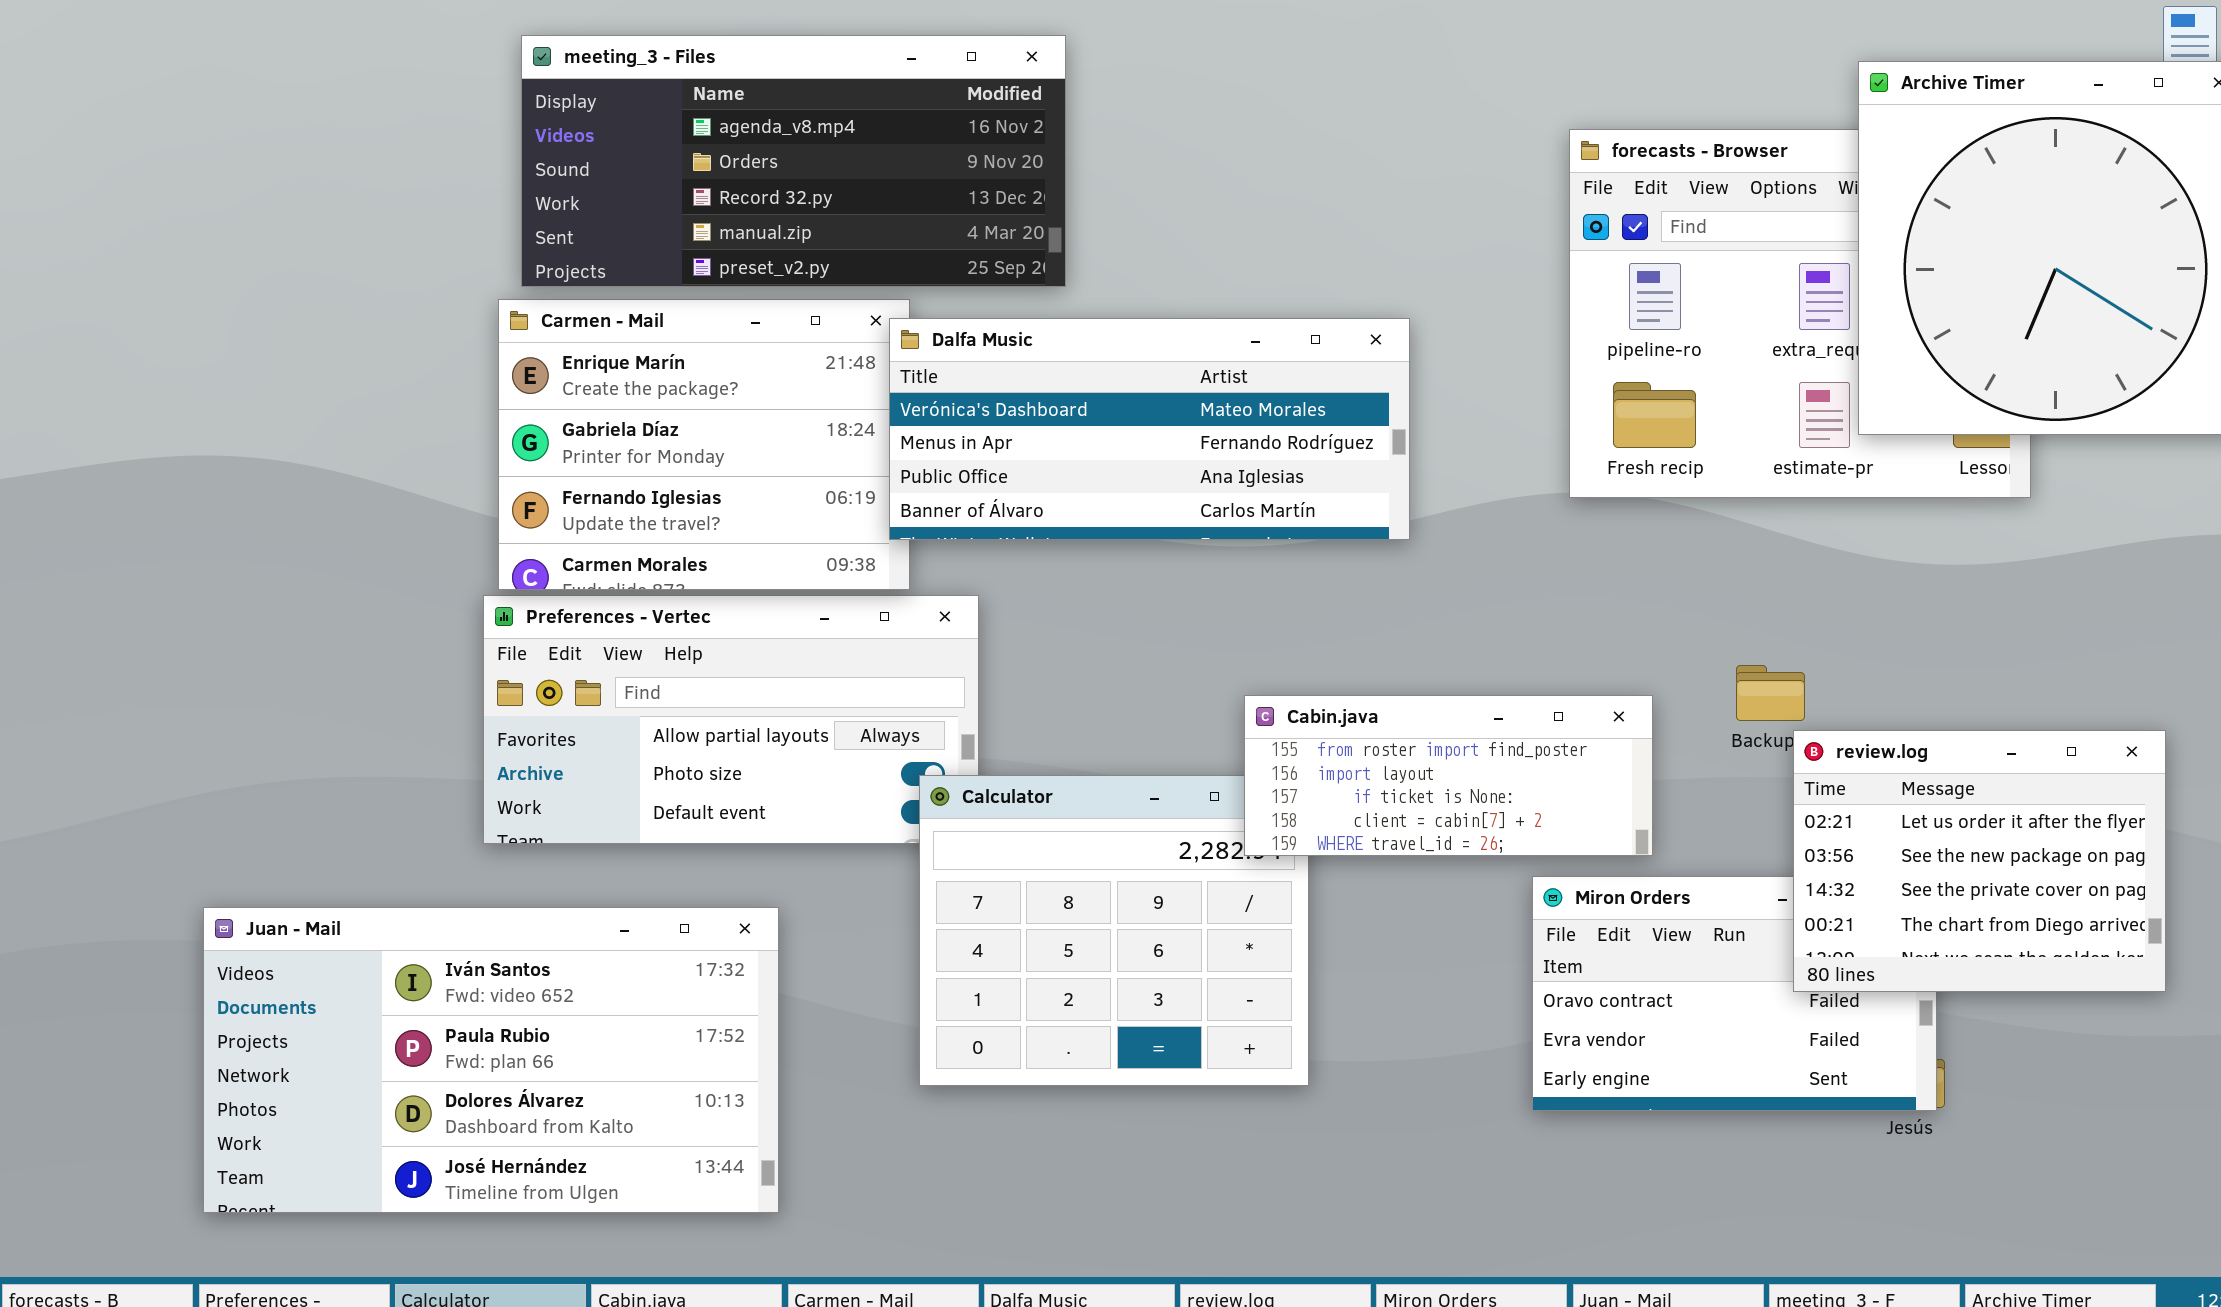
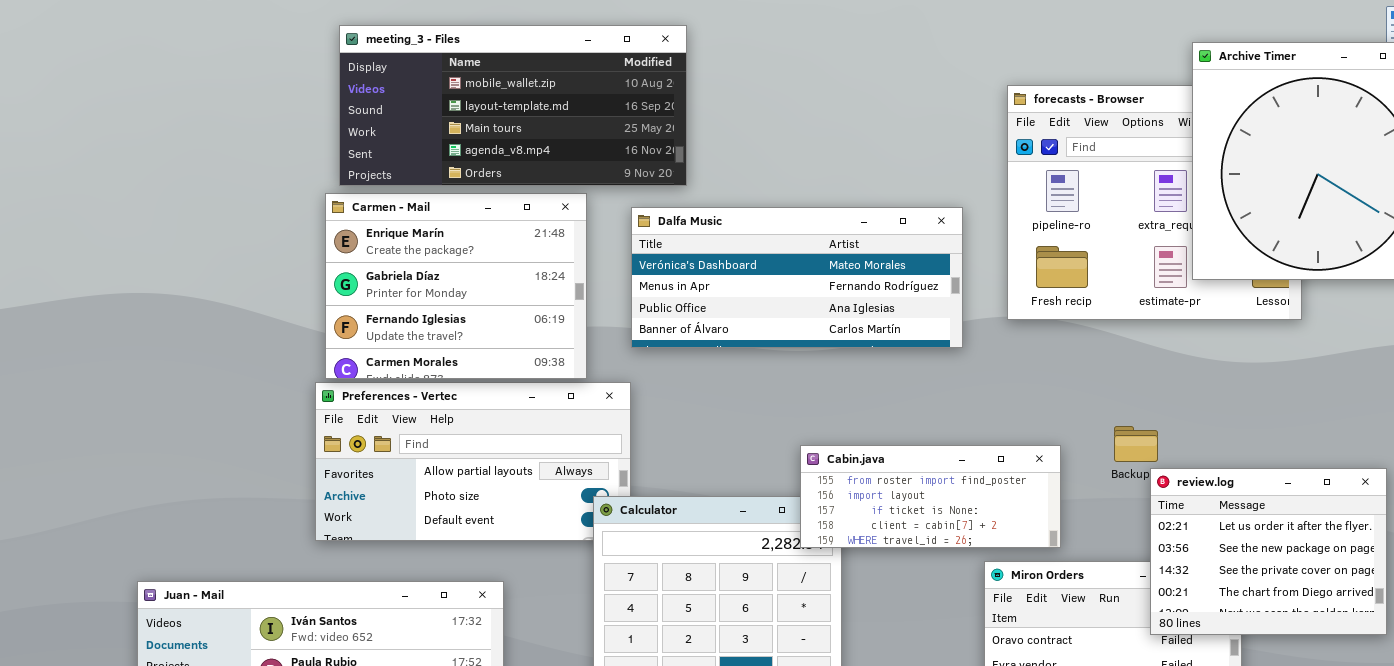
meeting_3 - Files: [521,35,1066,287] -> [339,25,687,186], scrolled up 3 rows
Dalfa Music: [889,318,1410,540] -> [631,207,963,348], moved

